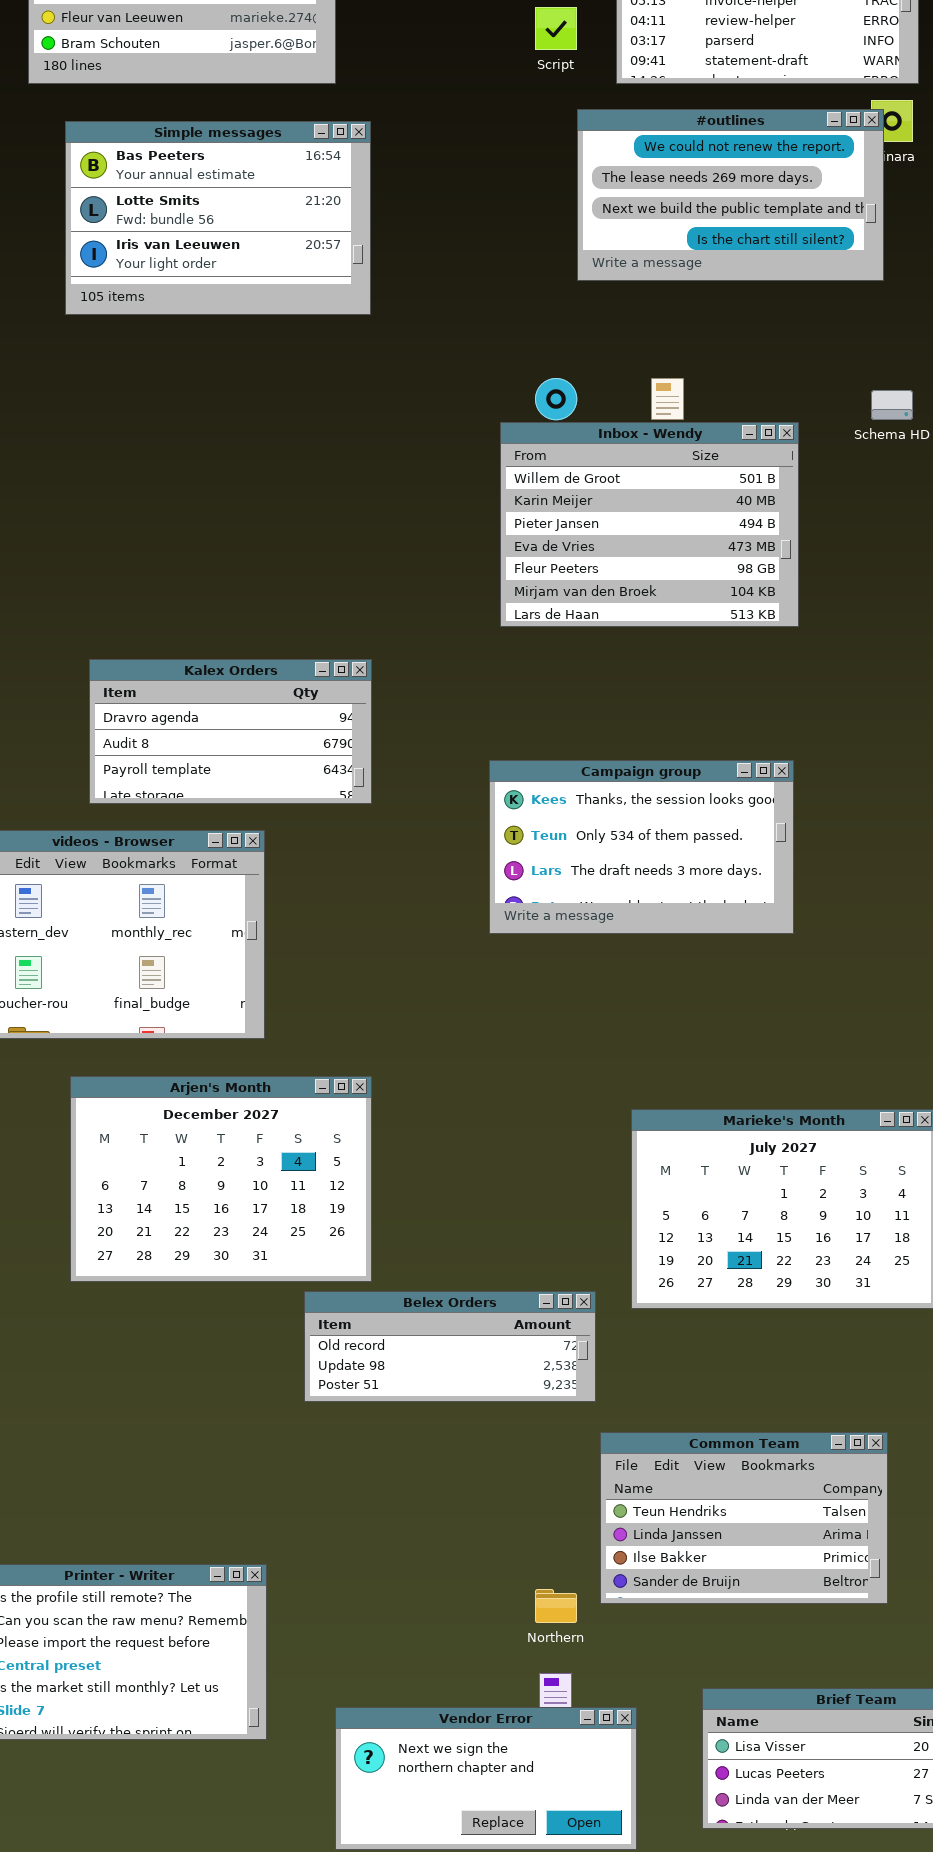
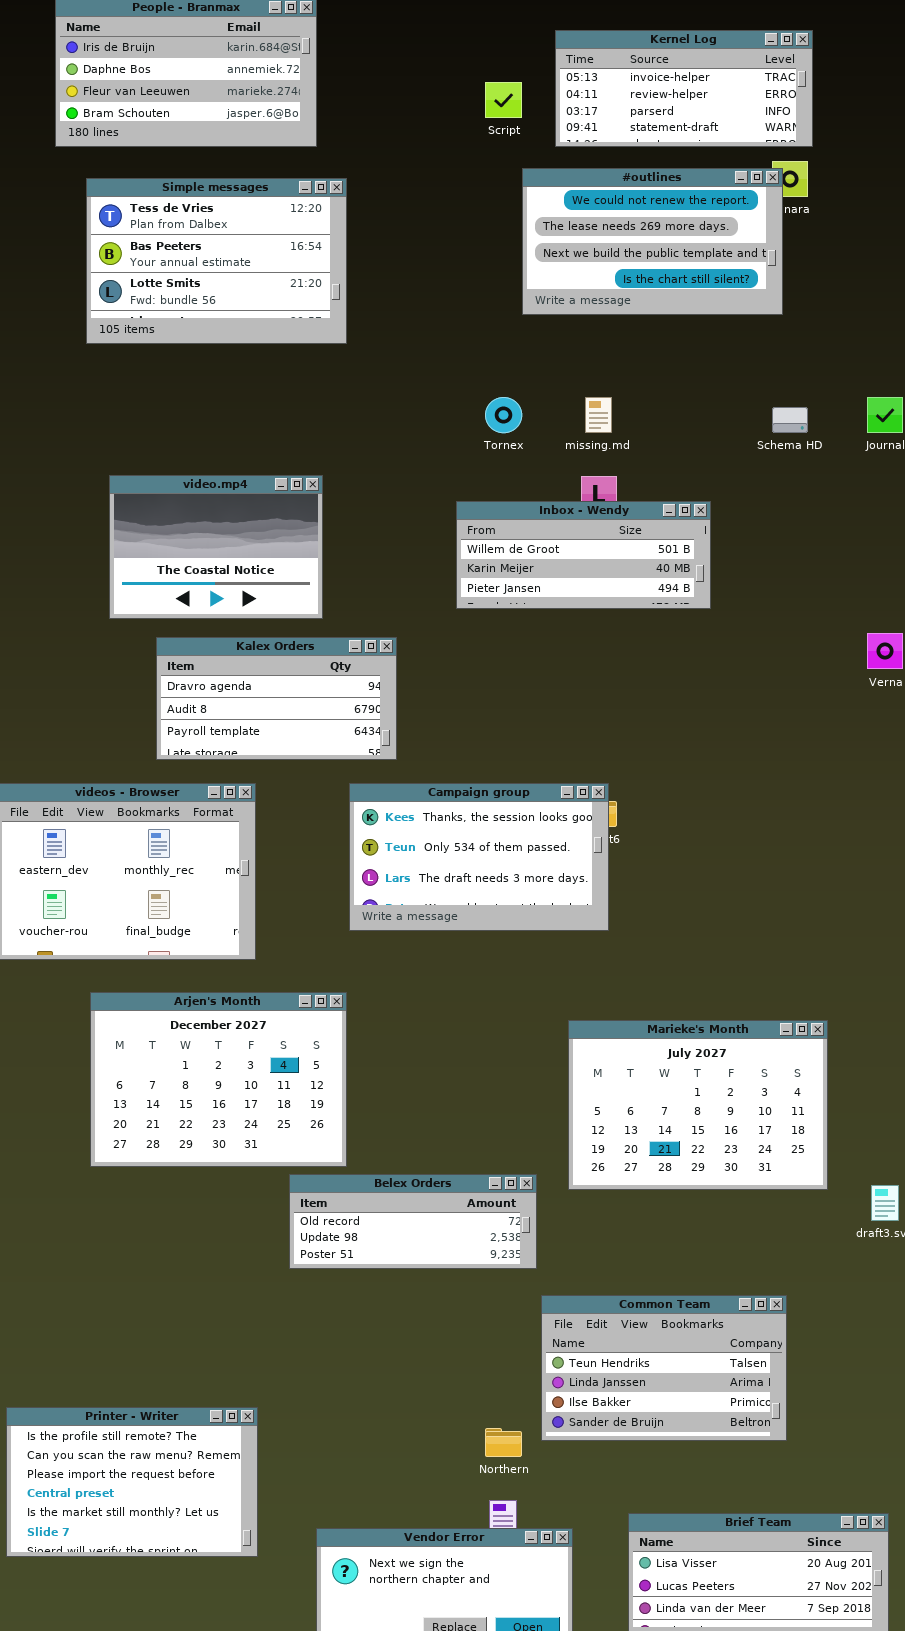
Simple messages: [65,121,371,315] -> [86,178,347,344], scrolled up 1 row
Inbox - Wendy: [500,422,799,627] -> [456,501,711,609], resized
video.mp4: none -> [109,475,323,619], opened
Kalex Orders: [89,659,372,804] -> [156,637,397,760], moved
Campaign group: [489,760,794,934] -> [349,783,609,931], moved

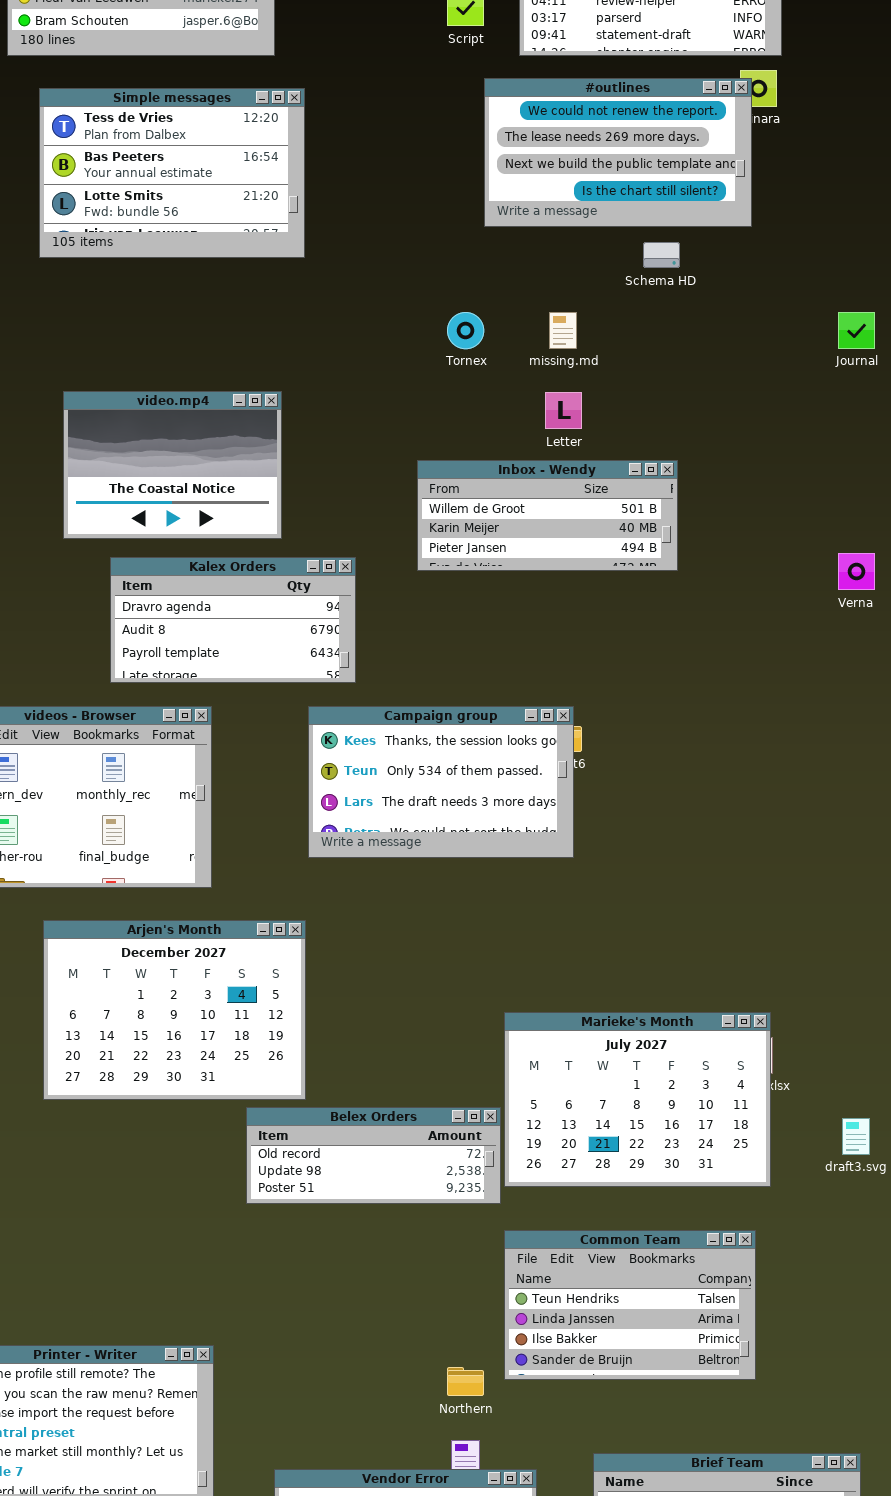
Schema HD: [772,407,808,433] -> [643,242,680,268], moved
Inbox - Wendy: [456,501,711,609] -> [417,460,678,571], moved
Marieke's Month: [568,1020,828,1190] -> [504,1012,771,1187], moved

